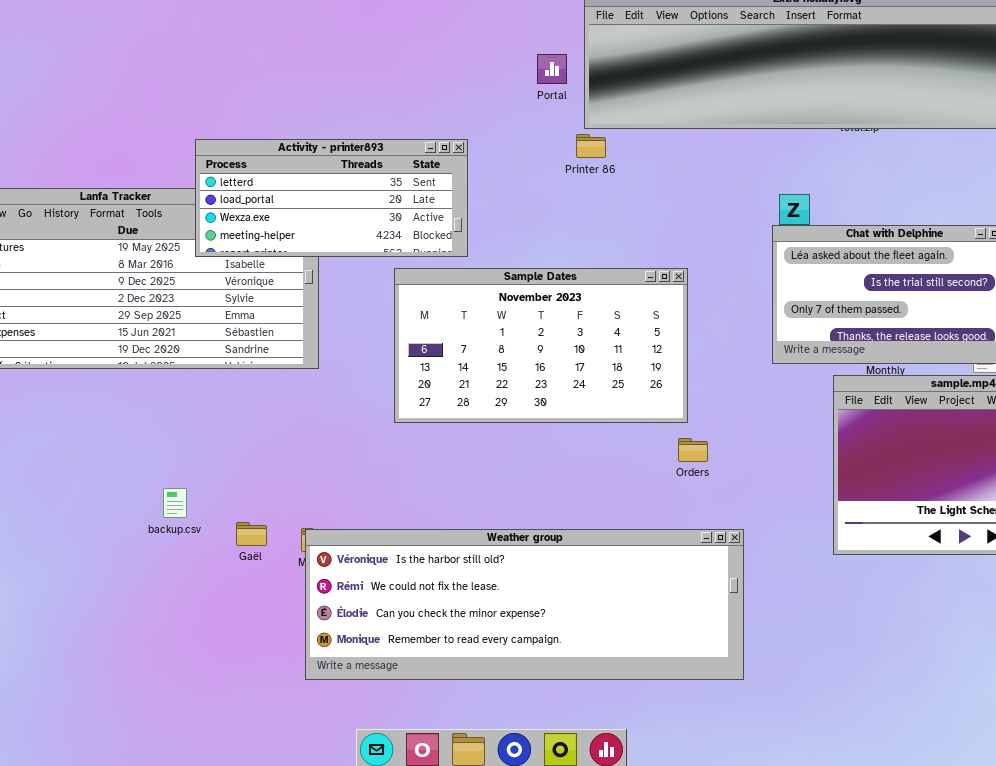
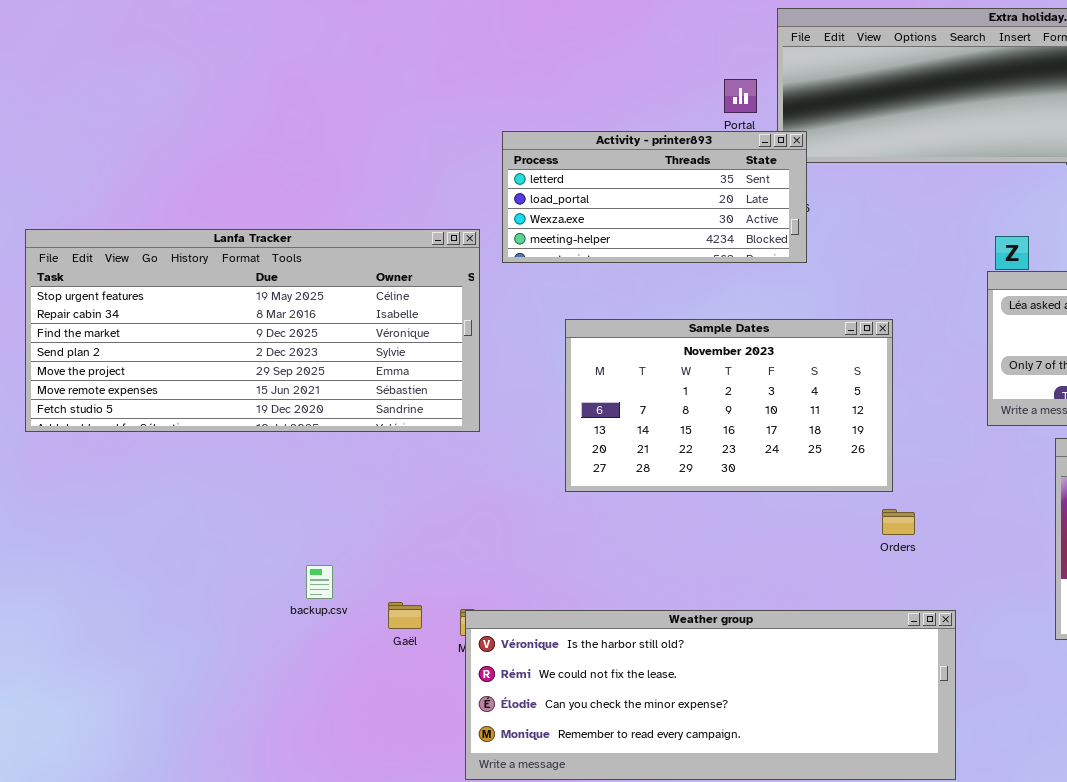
Activity - printer893: [195,139,468,257] -> [502,131,807,263], moved

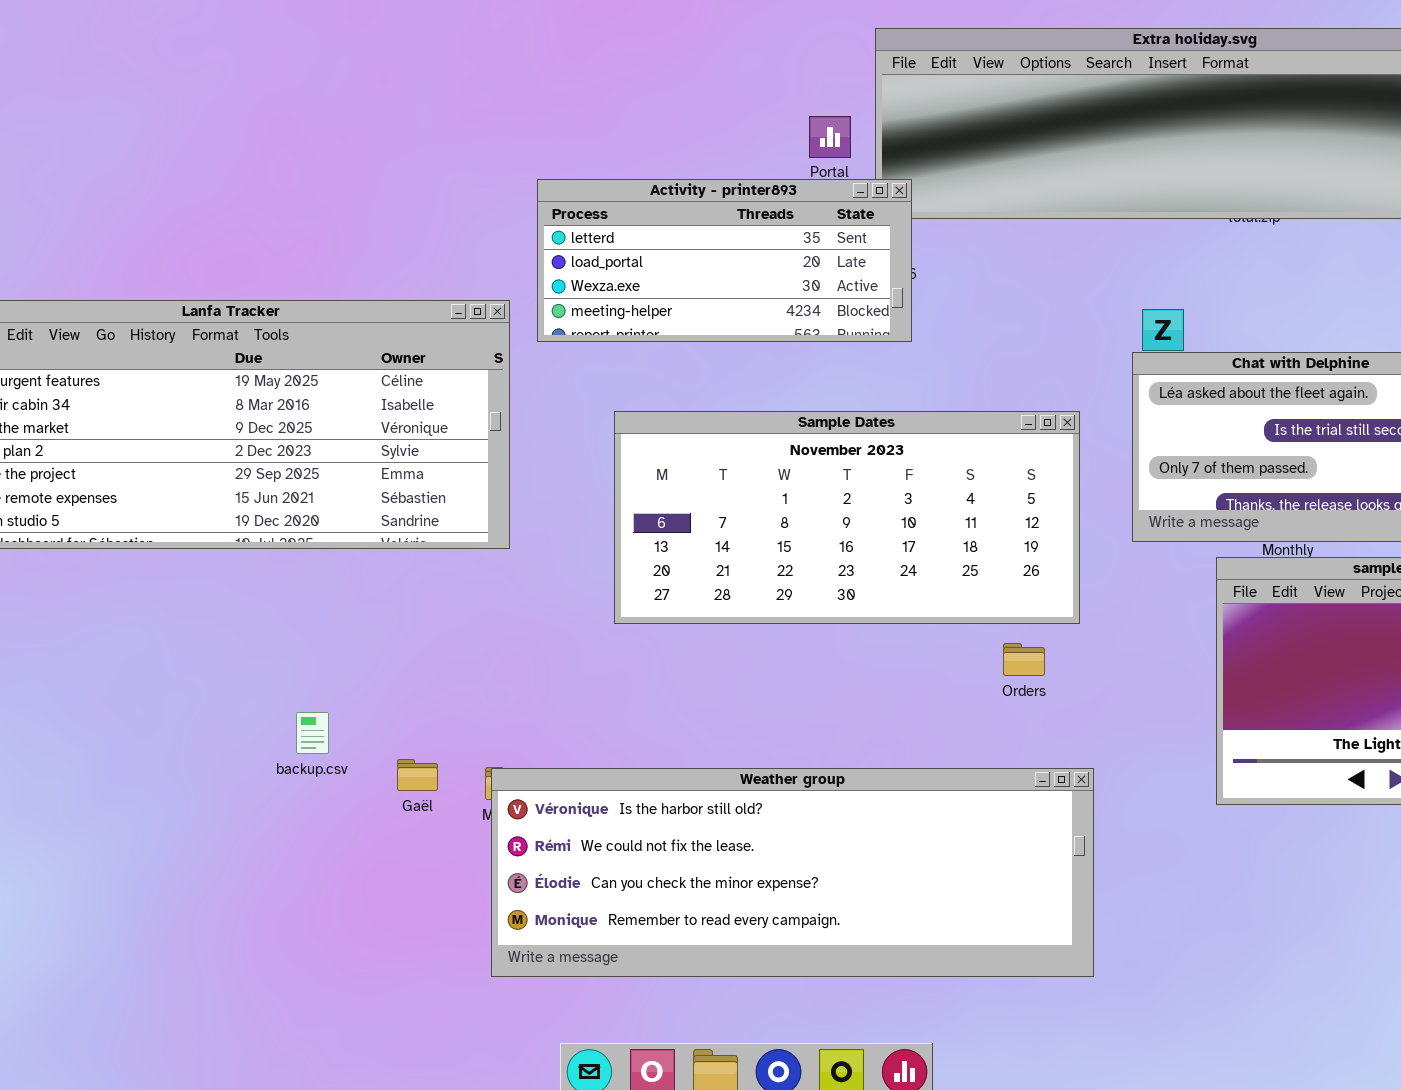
Sample Dates: [565,319,893,492] -> [614,411,1080,624], resized

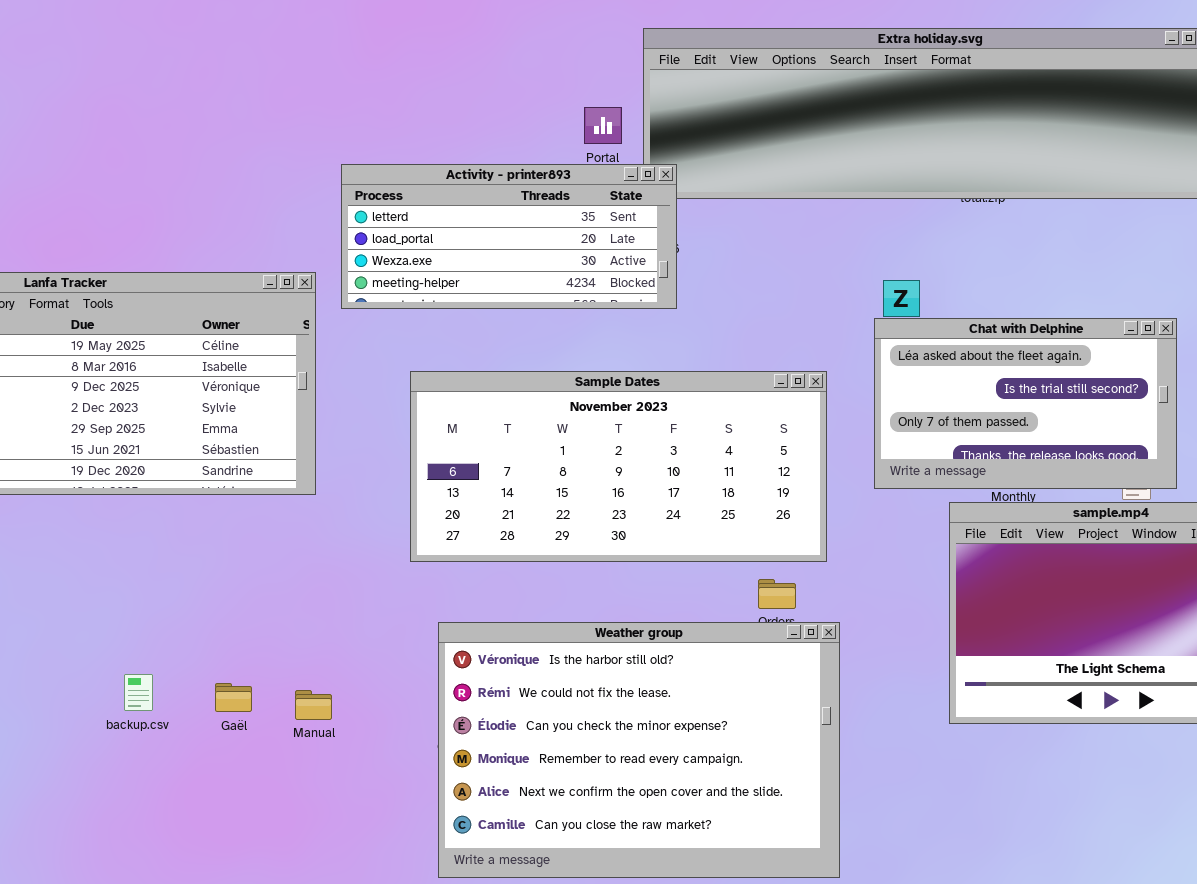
backup.csv: [296,712,329,754] -> [124,674,153,711], moved
Weather group: [491,768,1094,977] -> [438,622,840,878], resized

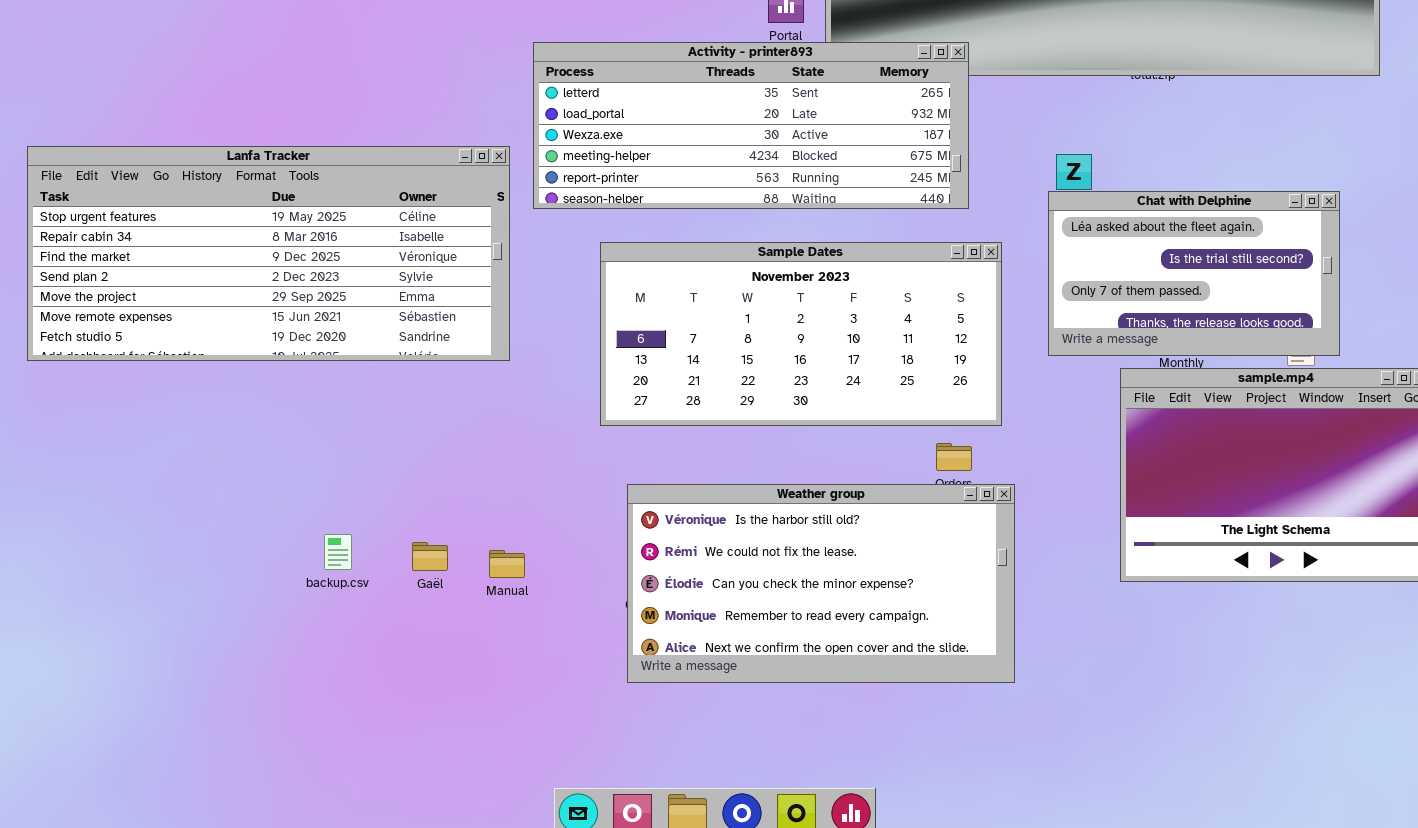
Activity - printer893: [341,164,677,309] -> [533,42,969,209], resized
Weather group: [438,622,840,878] -> [627,484,1015,683], resized

